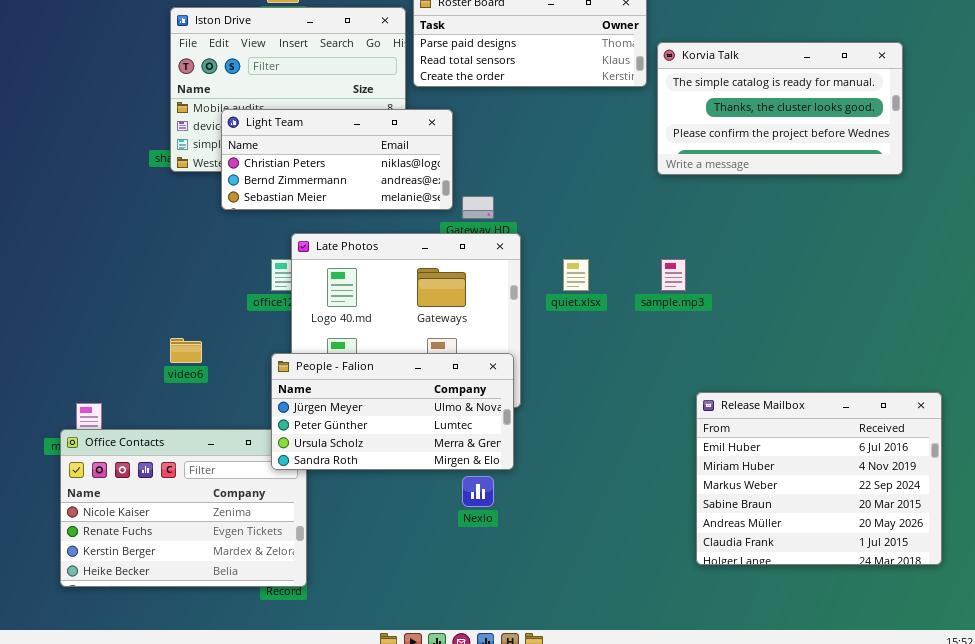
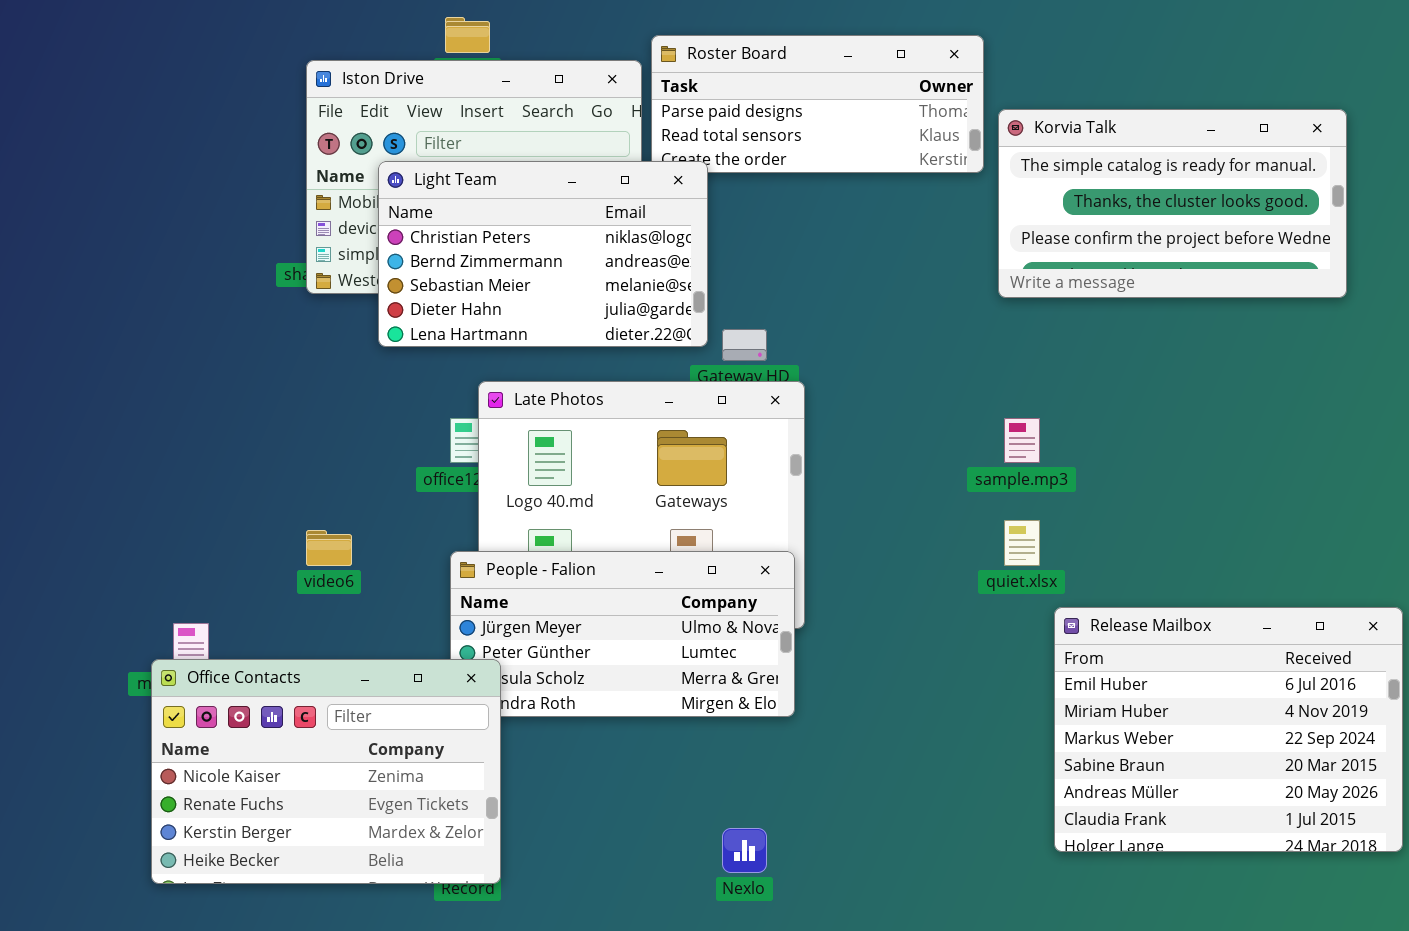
Light Team: [221,109,453,210] -> [378,161,708,347], resized
quiet.xlsx: [563,259,589,291] -> [1004,520,1040,566], moved
Office Contacts: [60,429,307,587] -> [151,659,501,884], raised
Nexlo: [462,476,494,507] -> [722,828,767,873], moved

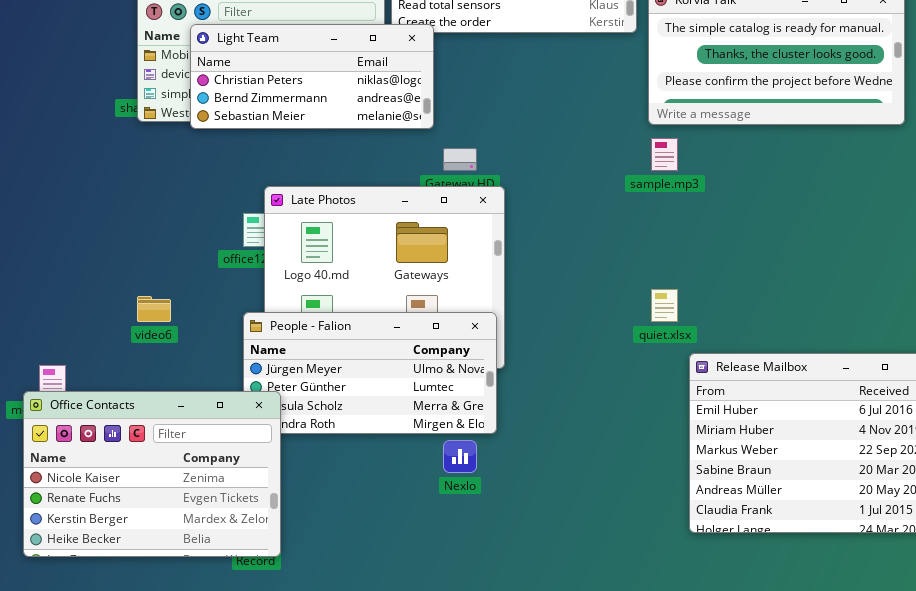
Light Team: [378,161,708,347] -> [190,24,434,129], resized
sample.mp3: [1004,418,1040,463] -> [651,138,678,171], moved
Nexlo: [722,828,767,873] -> [443,440,477,473], moved

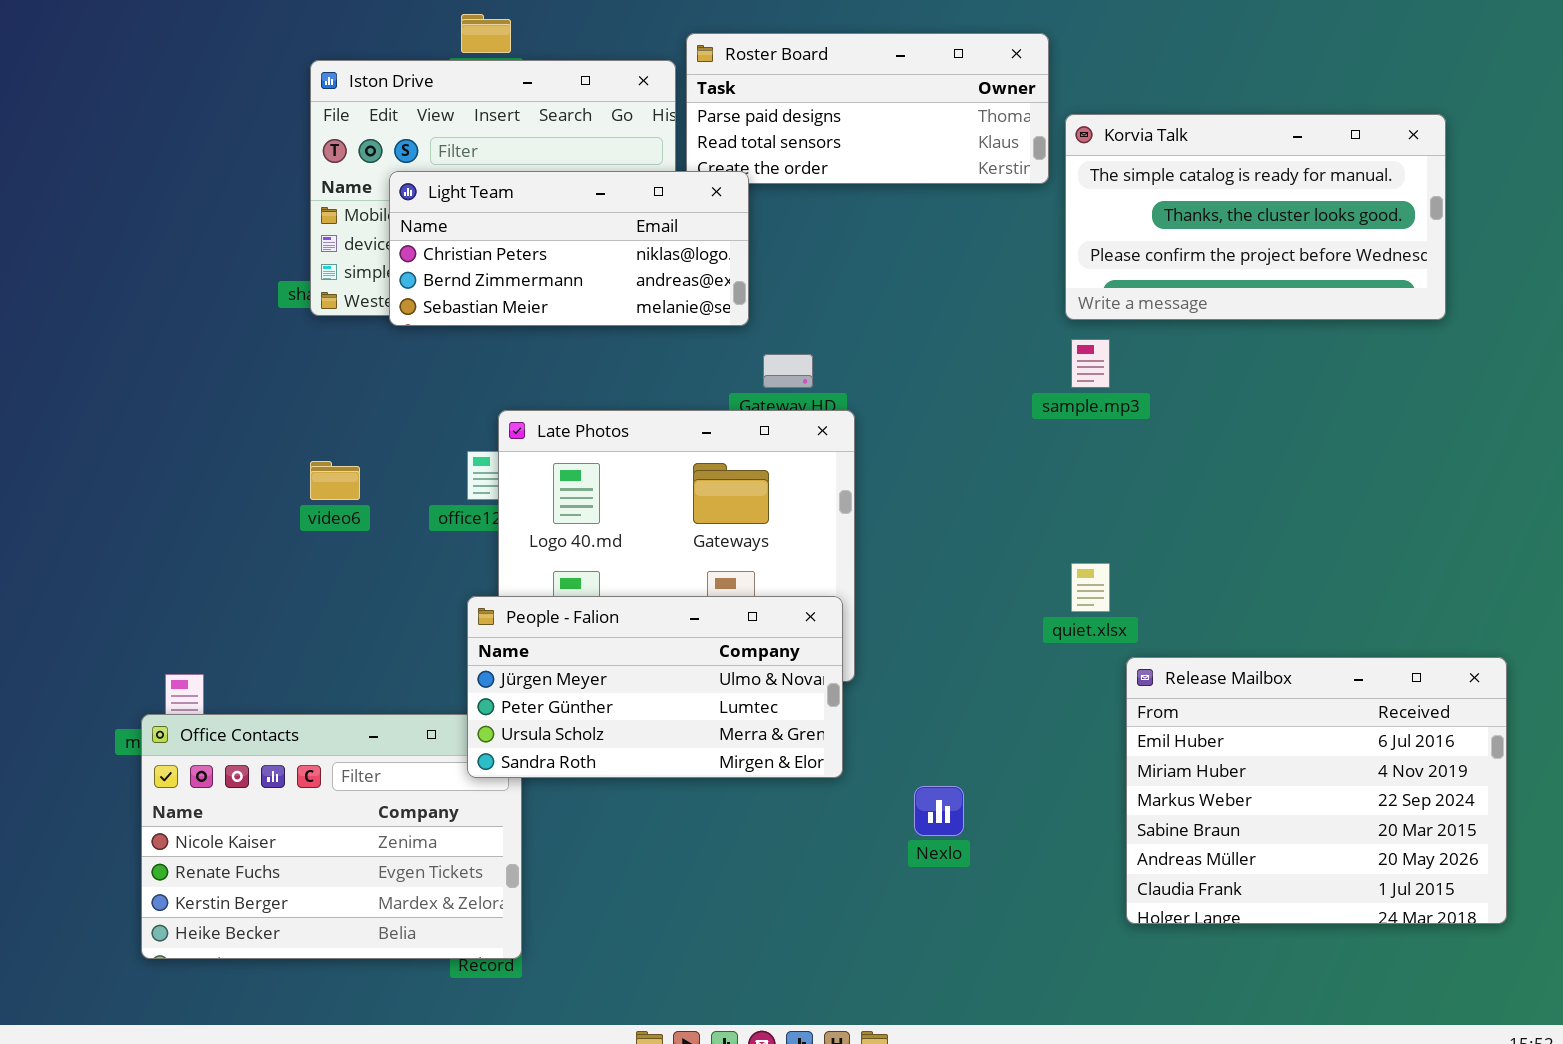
video6: [137,296,171,322] -> [310,461,360,500], moved
People - Falion: [243,312,497,434] -> [467,596,843,778], raised
Nexlo: [443,440,477,473] -> [914,786,964,836], moved

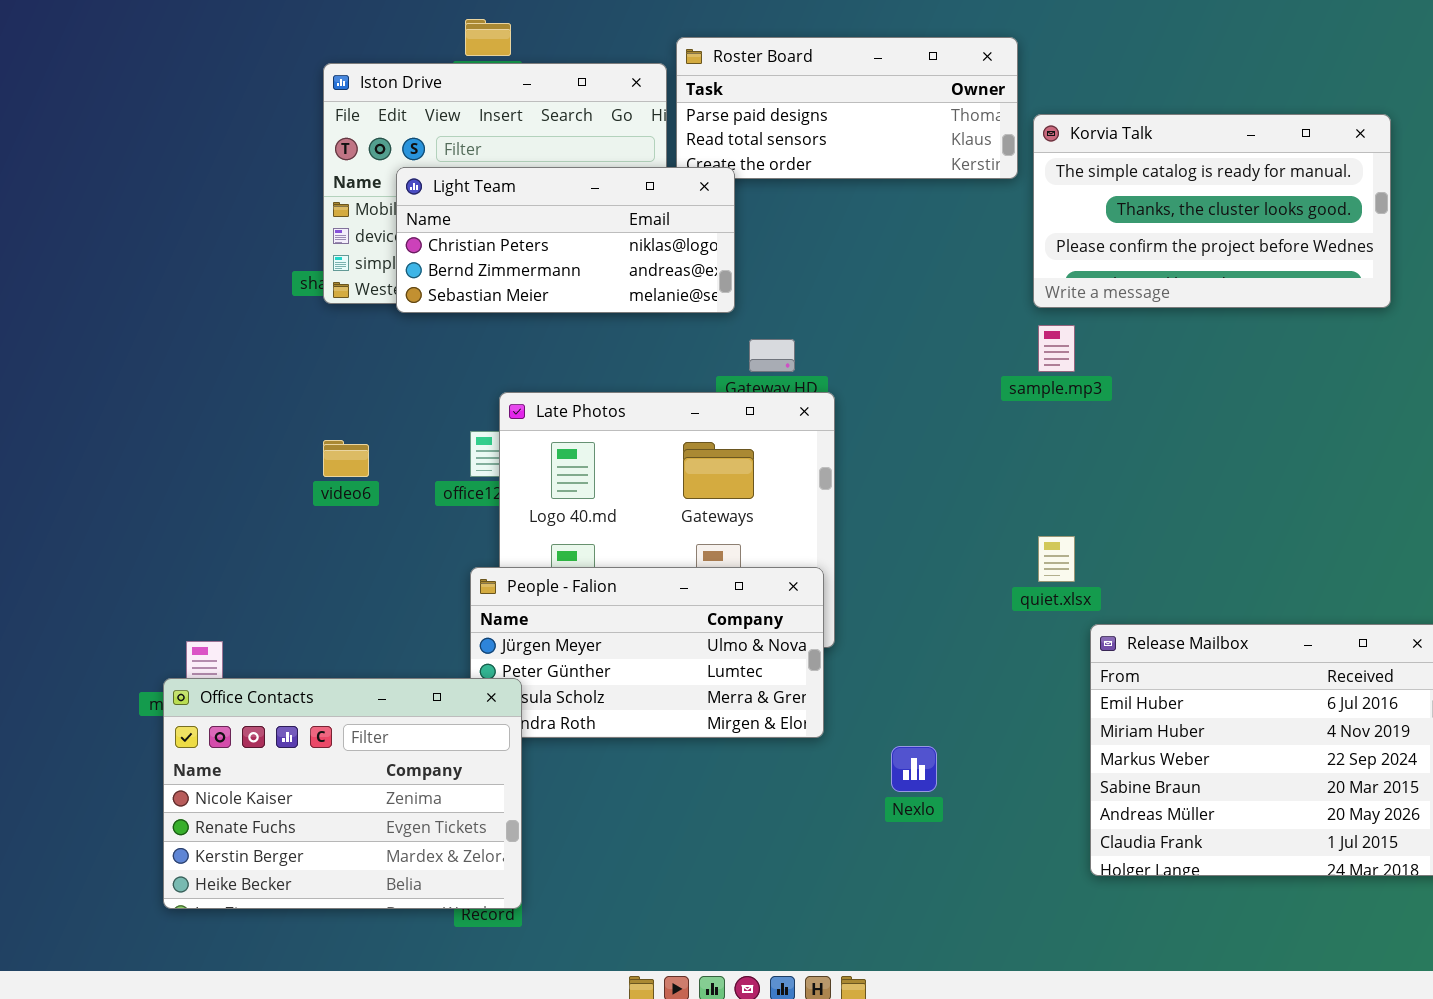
Office Contacts: [141,714,522,959] -> [163,678,522,909], raised

